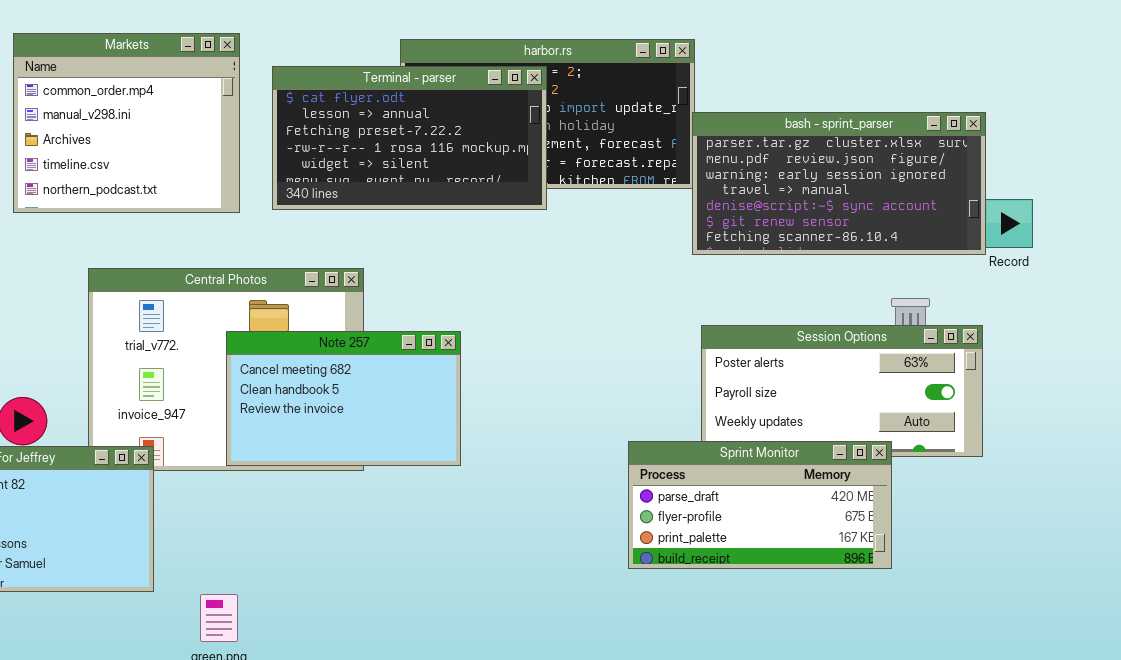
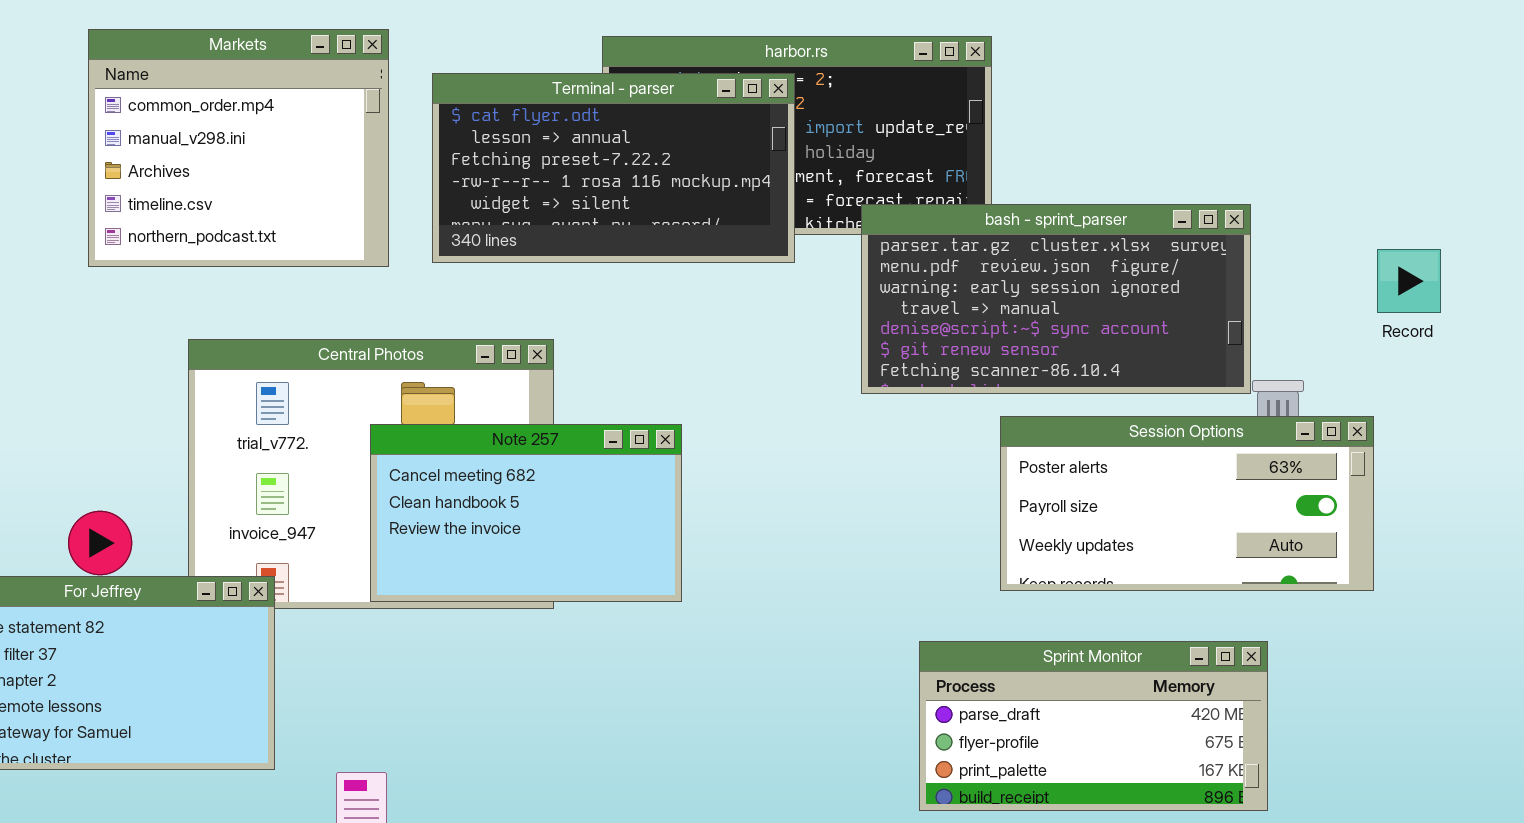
bash - sprint_parser: [692,112,986,255] -> [861,204,1251,394], moved
Sprint Monitor: [628,441,892,569] -> [919,641,1268,811], moved

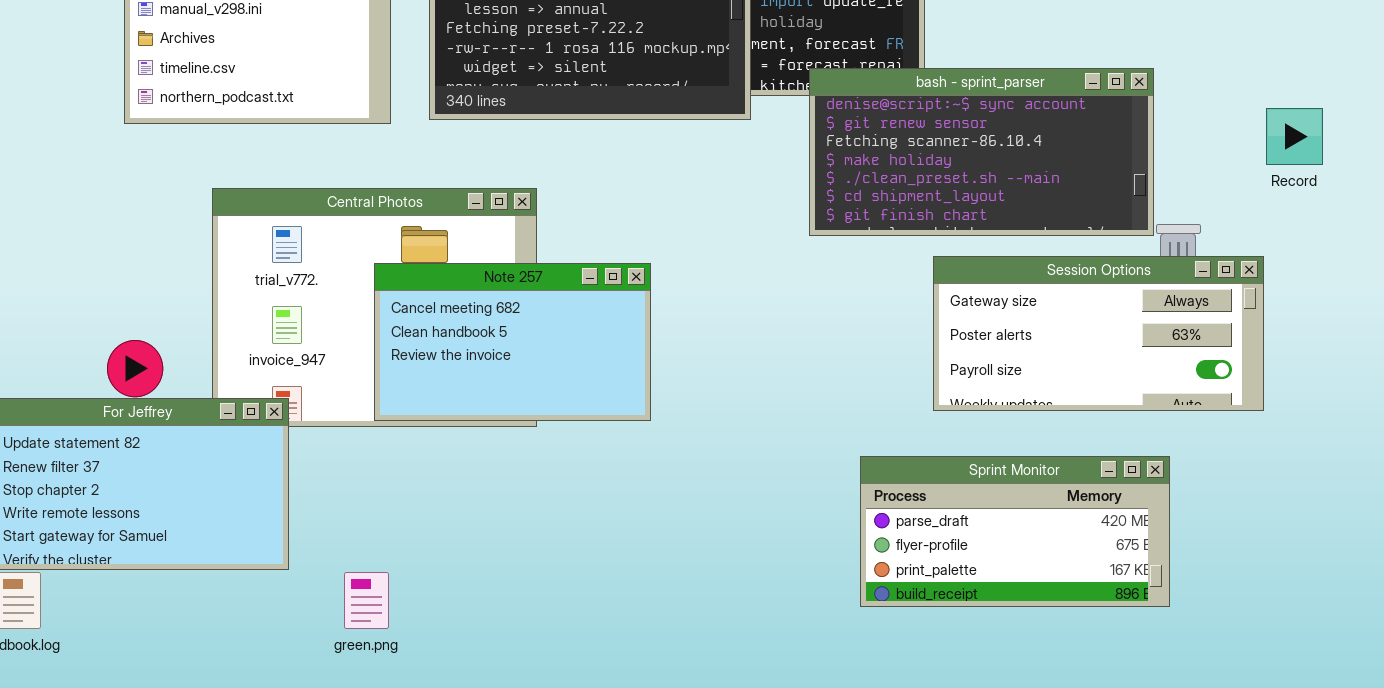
bash - sprint_parser: [861,204,1251,394] -> [809,68,1154,236], scrolled down 4 rows
Session Options: [1000,416,1374,591] -> [933,256,1264,411], scrolled up 1 row

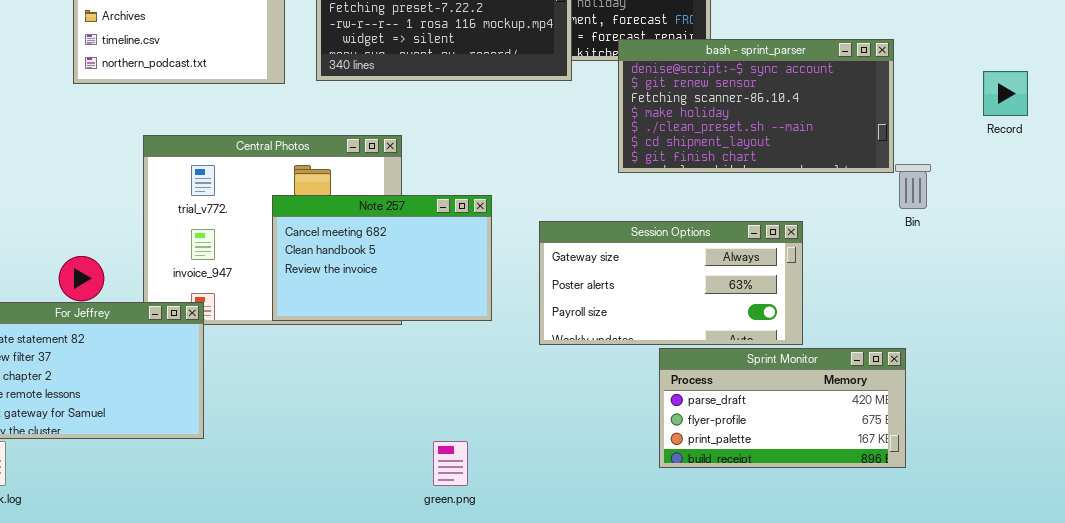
Session Options: [933,256,1264,411] -> [539,221,803,345], moved
green.png: [344,572,389,629] -> [433,441,468,486], moved

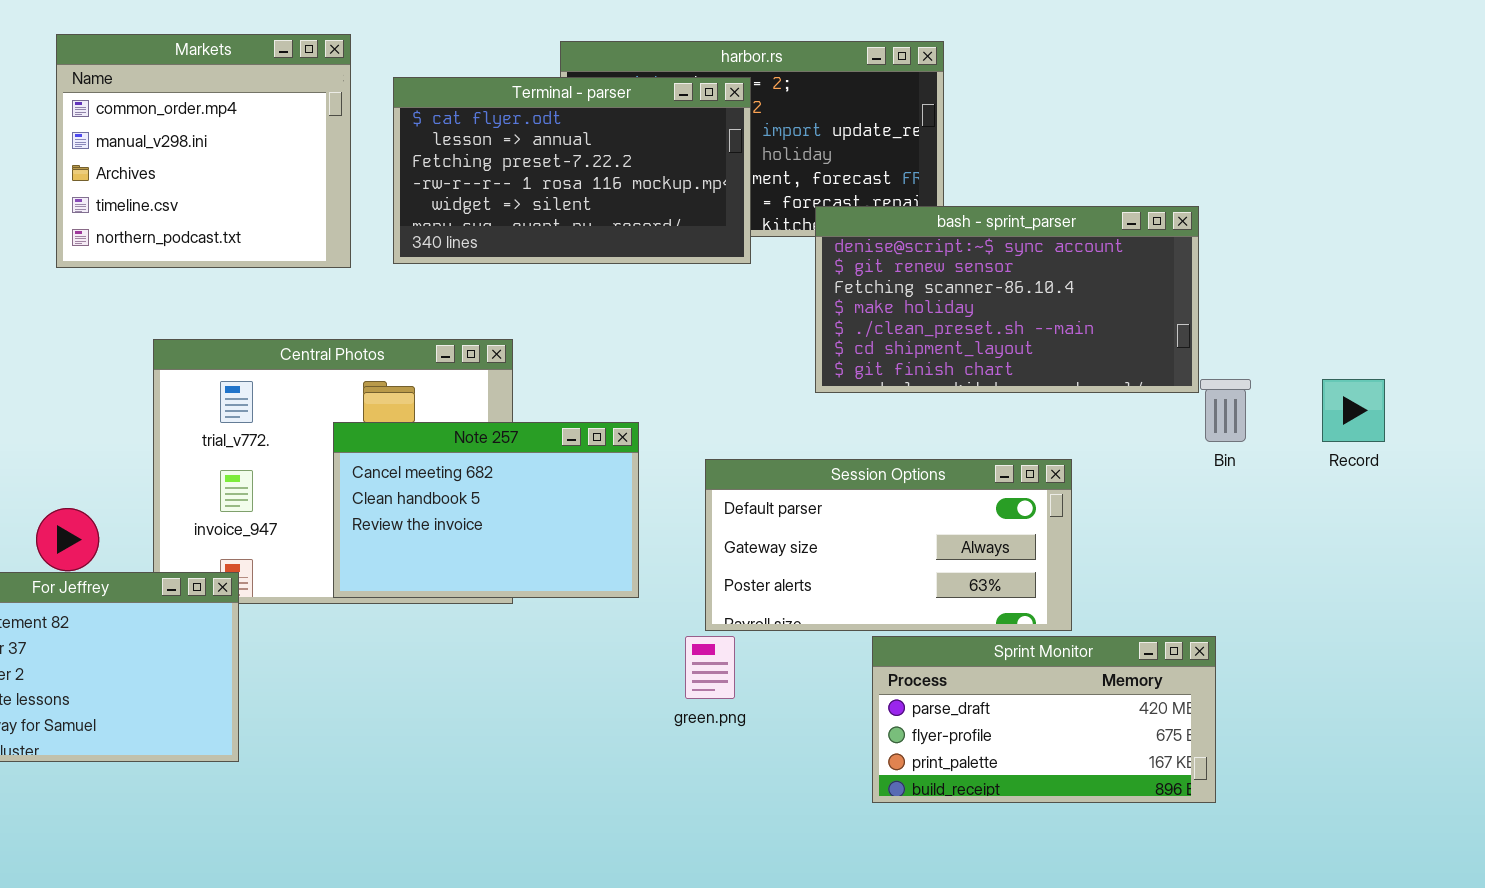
Record: [983,71,1028,116] -> [1322,379,1385,442], moved
Session Options: [539,221,803,345] -> [705,459,1072,631], scrolled up 1 row
green.png: [433,441,468,486] -> [685,636,735,699], moved

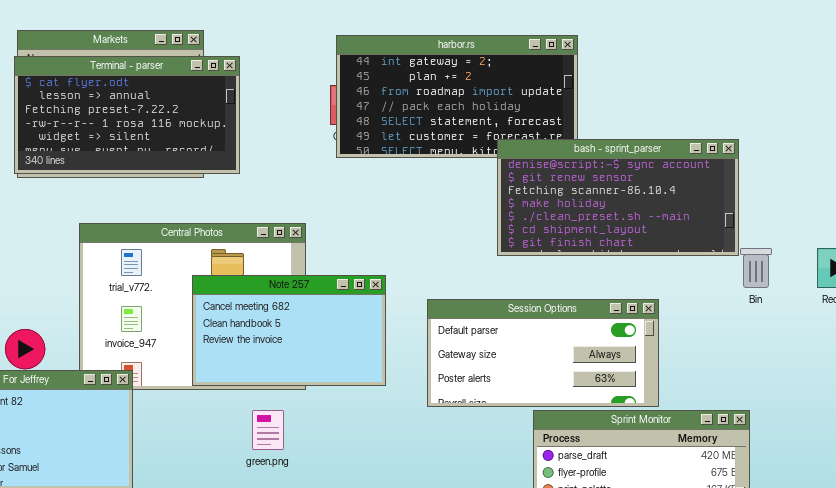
Terminal - parser: [393,77,751,264] -> [14,56,240,174], moved
green.png: [685,636,735,699] -> [252,410,284,450], moved

